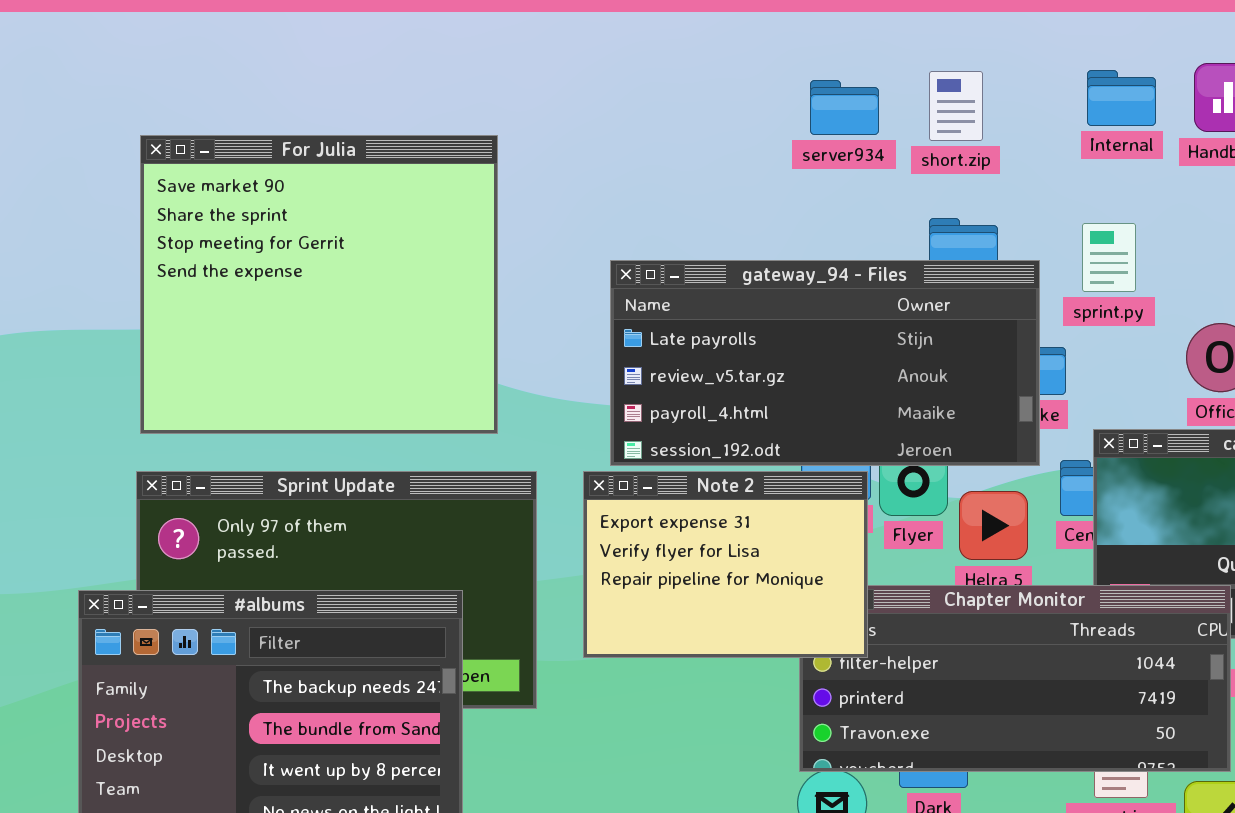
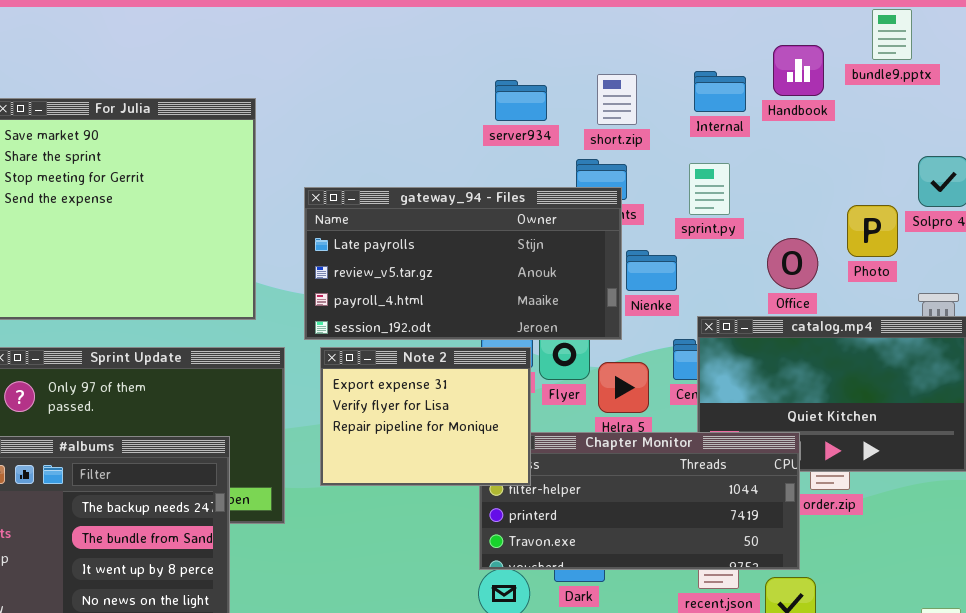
Internal: [1087,70,1156,126] -> [694,71,746,112], moved
short.zip: [929,71,983,141] -> [597,74,637,125], moved
server934: [810,80,879,135] -> [495,80,547,121], moved
gateway_94 - Files: [610,260,1040,466] -> [304,187,622,340], moved

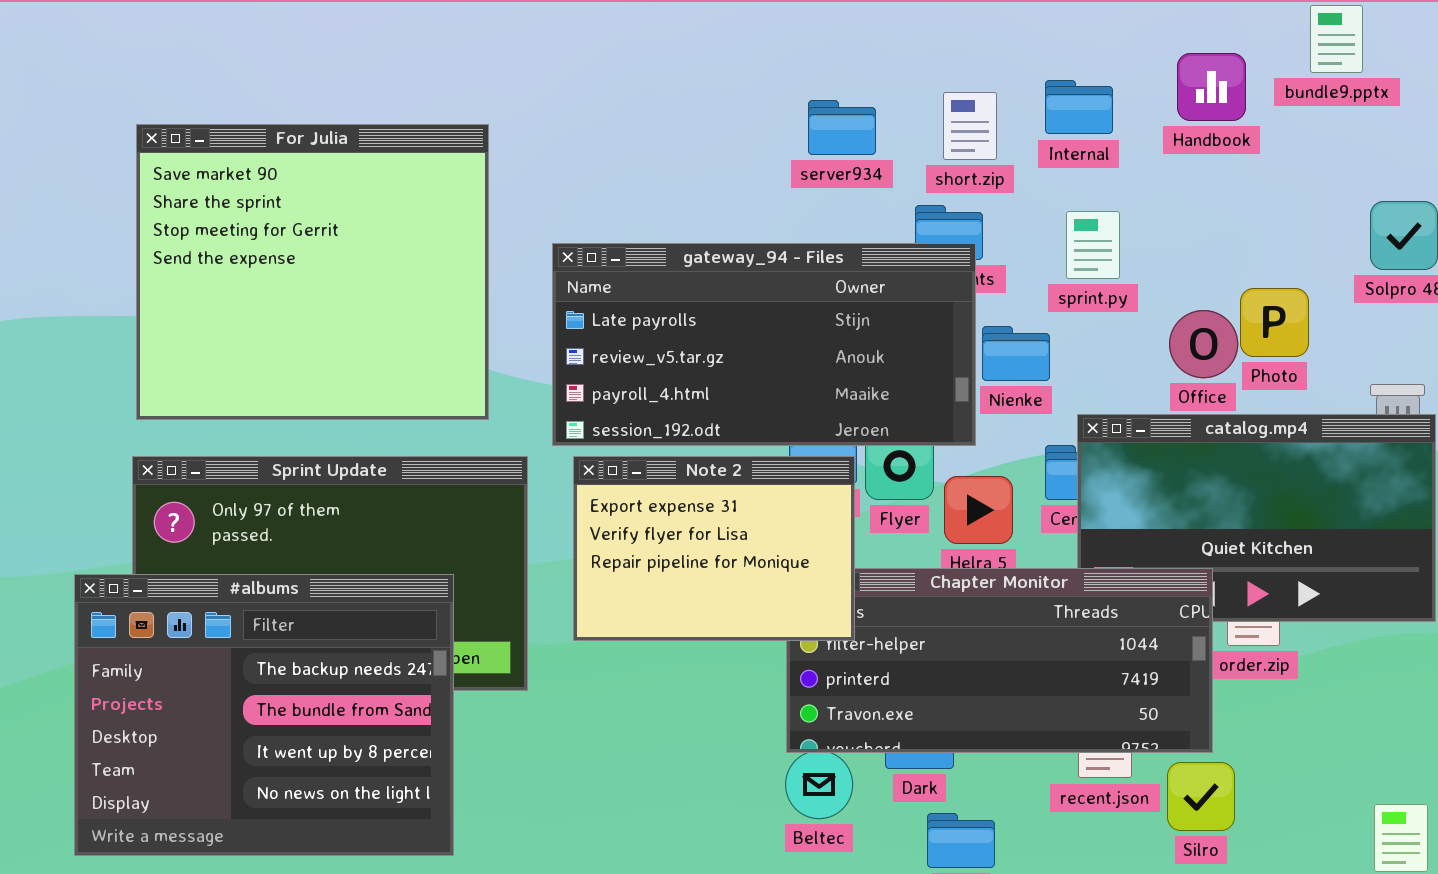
Internal: [694,71,746,112] -> [1045,80,1113,134], moved
Photo: [847,205,898,257] -> [1240,288,1309,357], moved

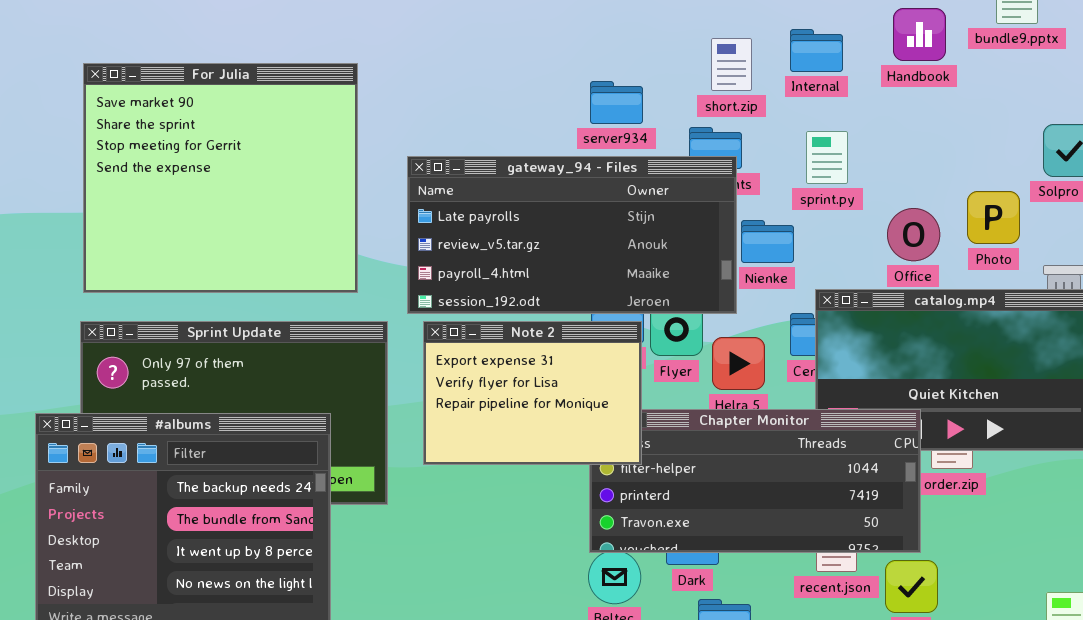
server934: [808,100,876,155] -> [590,81,643,124], moved
Photo: [1240,288,1309,357] -> [967,191,1020,244], moved

